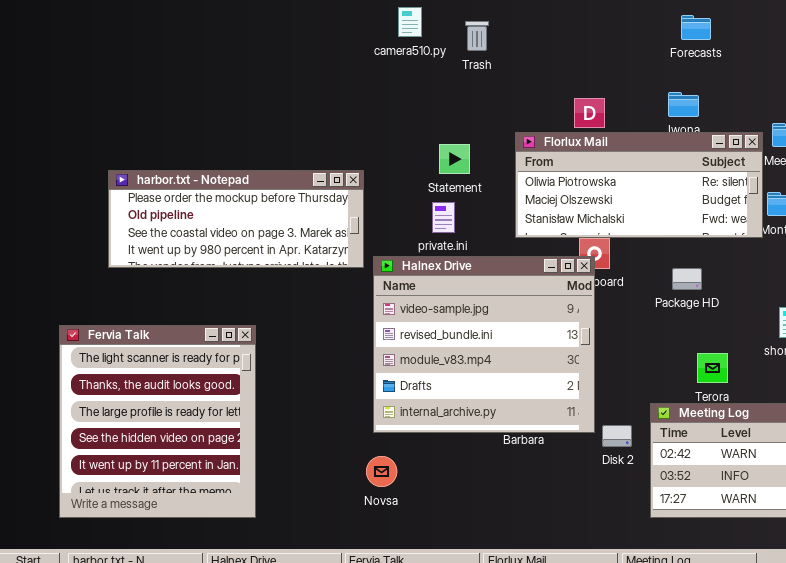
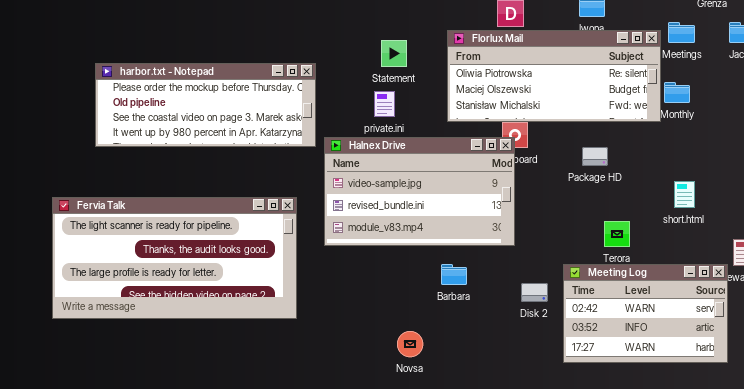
Halnex Drive: [373,256,595,433] -> [324,137,515,246], resized
Fervia Talk: [59,325,256,518] -> [52,197,297,319], resized
Novsa: [366,456,397,487] -> [397,331,423,357], moved

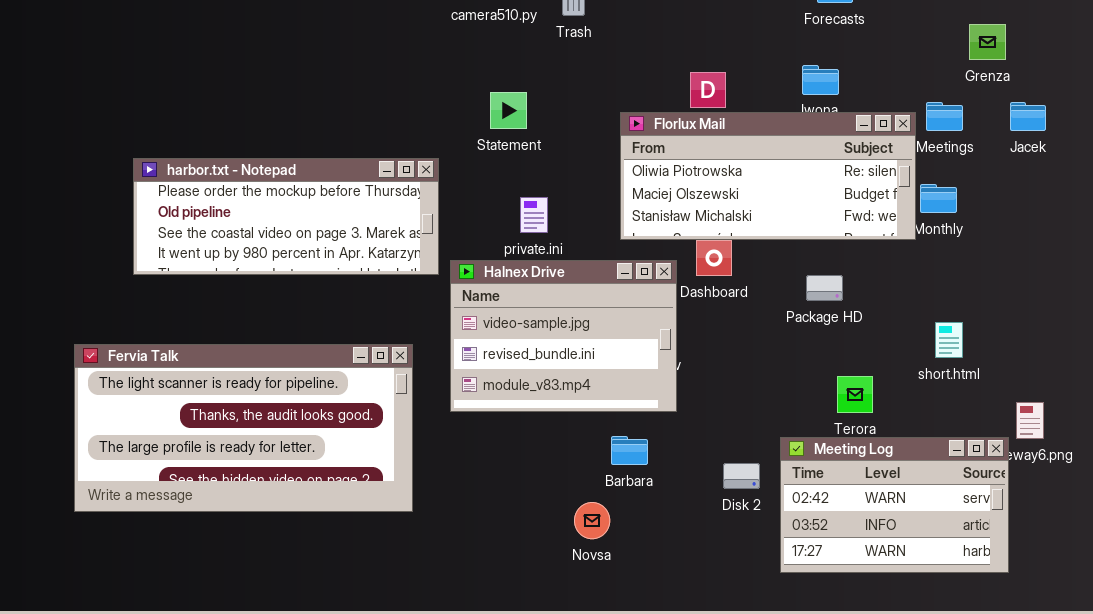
Statement: [381,40,407,67] -> [490,92,527,129], moved
Halnex Drive: [324,137,515,246] -> [450,260,677,412], resized
Novsa: [397,331,423,357] -> [574,502,610,539], moved

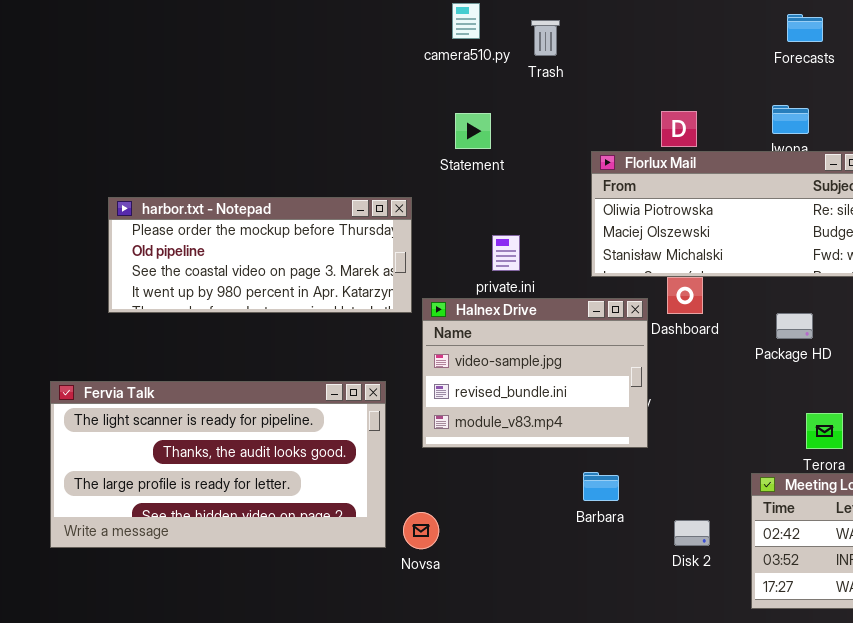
Statement: [490,92,527,129] -> [455,113,491,149], moved
Disk 2: [723,463,760,489] -> [674,520,710,546], moved
Novsa: [574,502,610,539] -> [403,512,439,549], moved

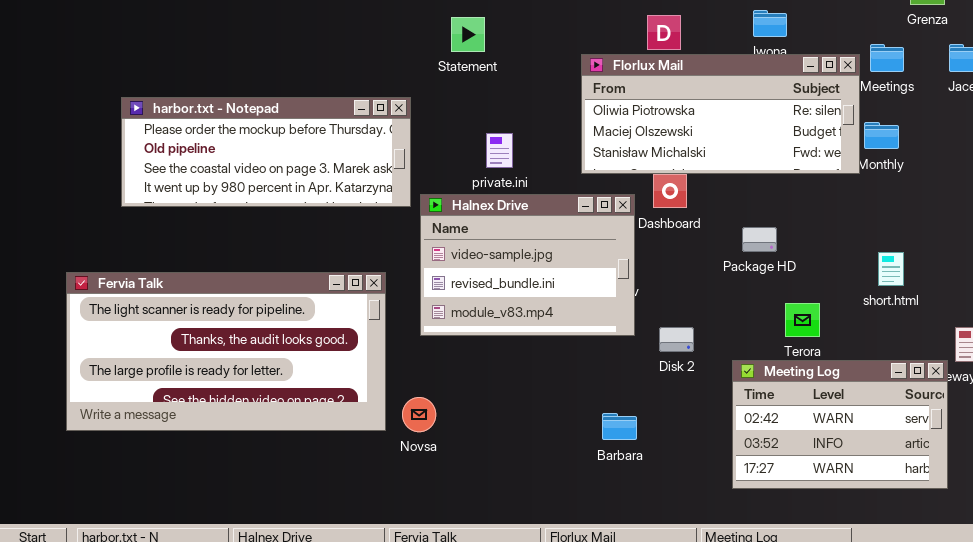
Package HD: [776,313,813,339] -> [742,227,777,252], moved
Barbara: [583,472,619,501] -> [602,413,637,440], moved
Disk 2: [674,520,710,546] -> [659,327,694,352], moved

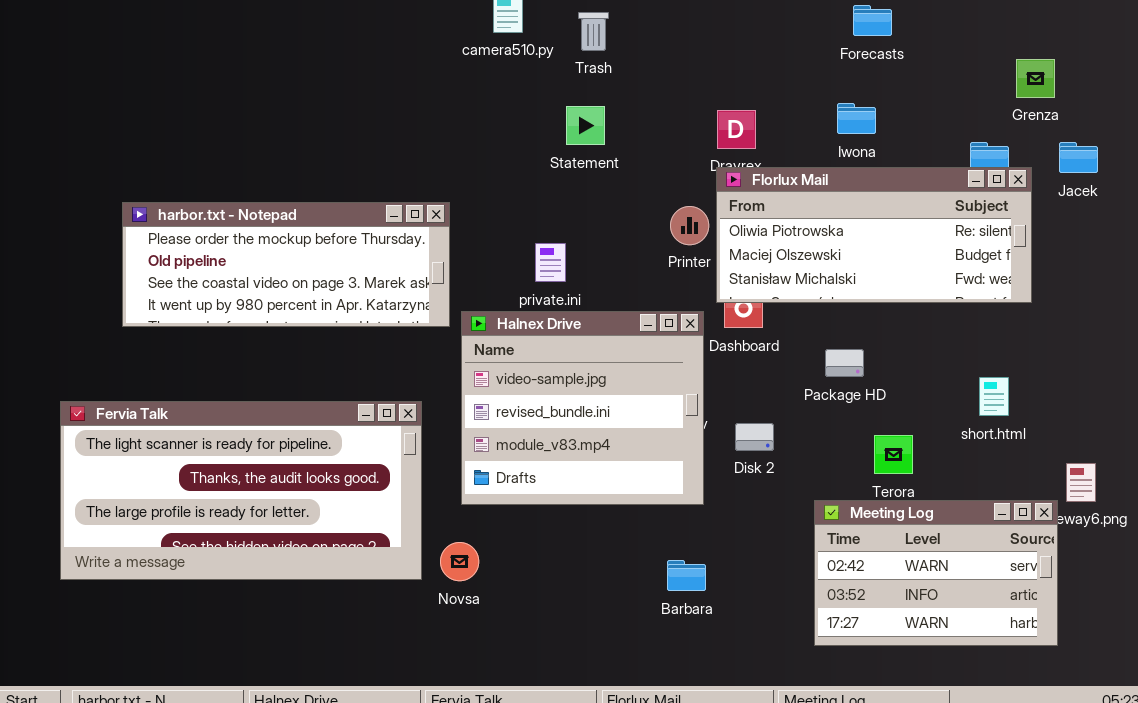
Statement: [451,17,485,52] -> [566,106,605,145], moved
Florlux Mail: [581,54,860,174] -> [716,167,1032,303], moved
Halnex Drive: [420,194,635,336] -> [461,311,704,505], resized
Disk 2: [659,327,694,352] -> [735,423,774,451], moved

